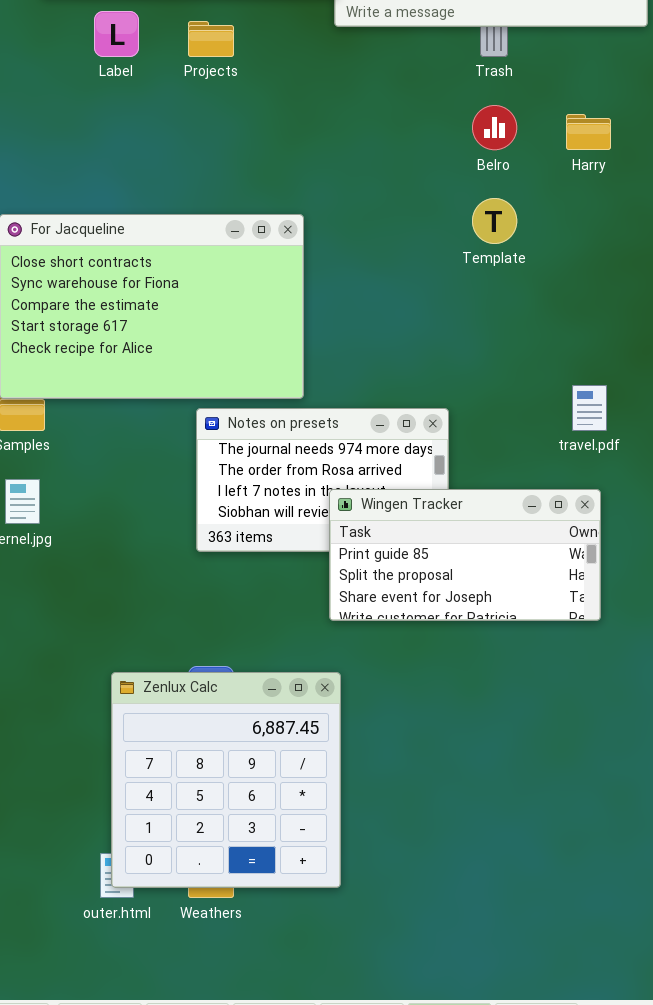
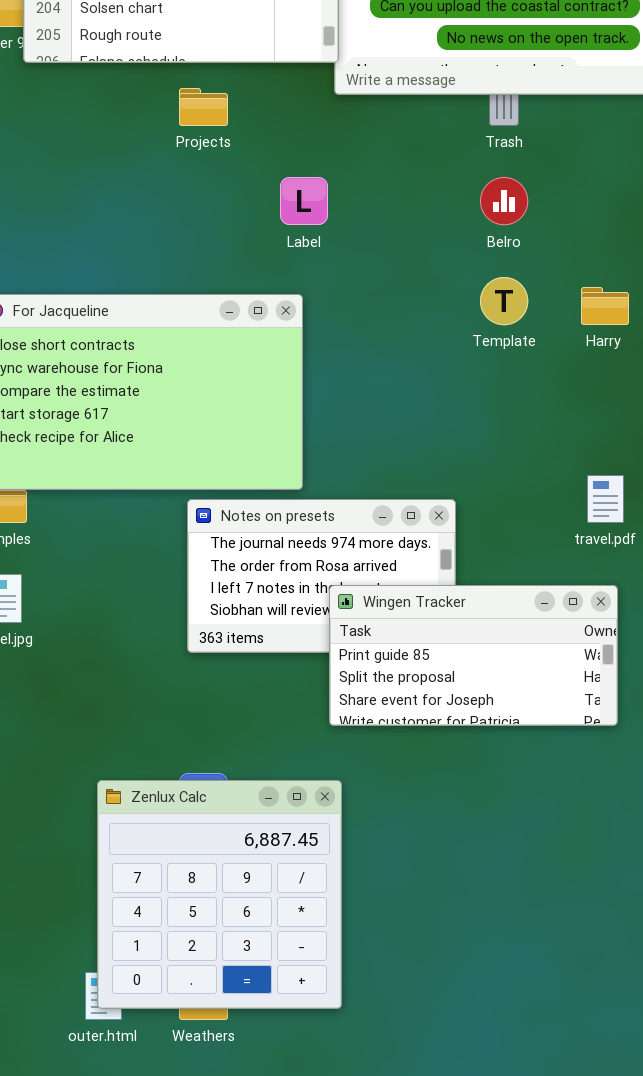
Label: [94,11,139,57] -> [280,177,328,225], moved
Harry: [566,114,611,150] -> [581,287,629,325], moved

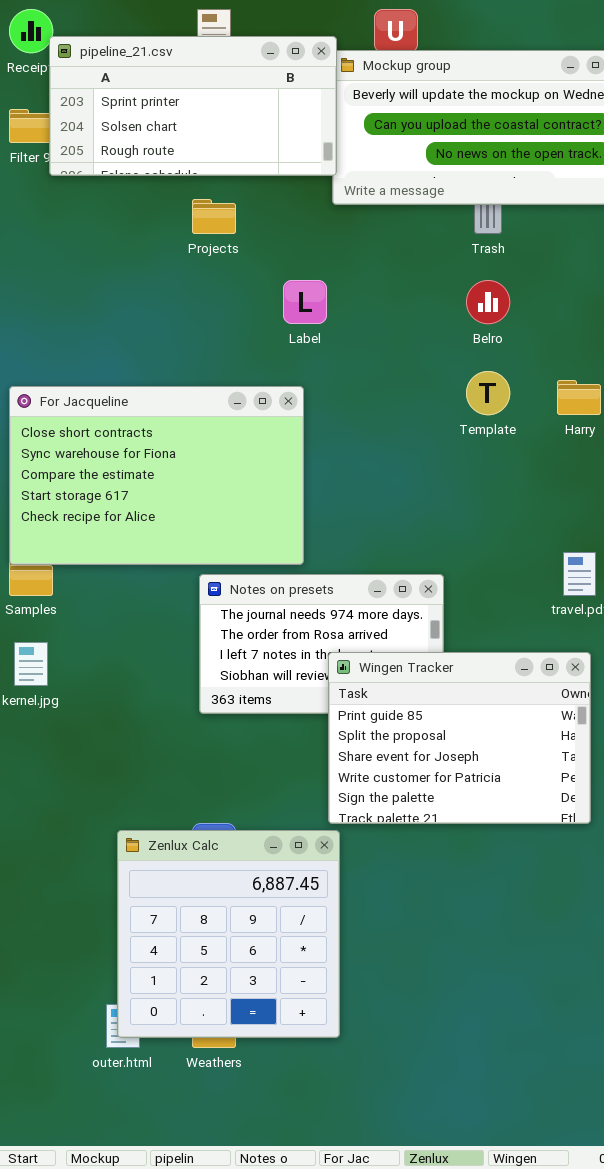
Wingen Tracker: [329,585,618,726] -> [328,652,591,824], resized

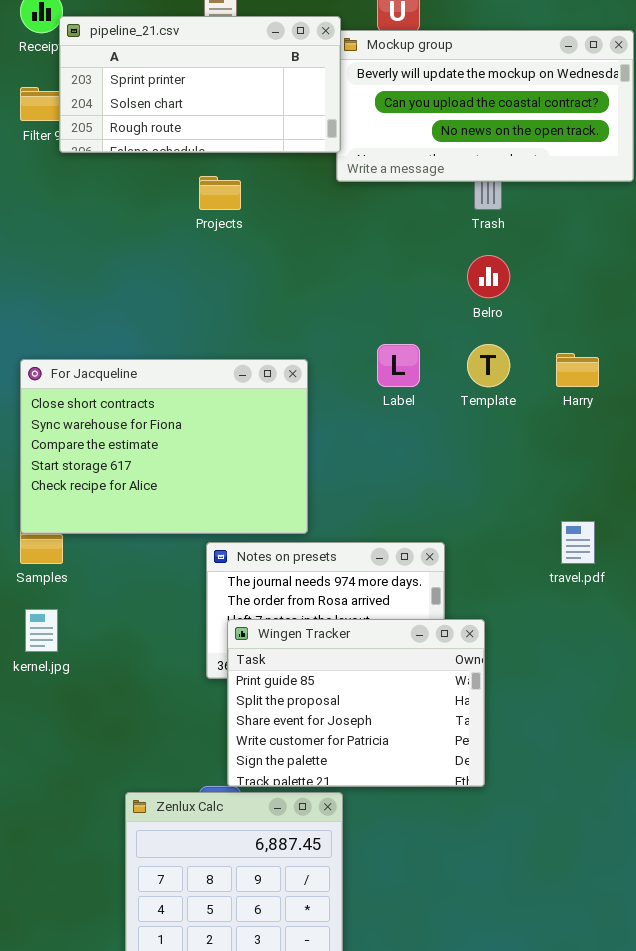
Label: [283,280,327,324] -> [377,344,420,387], moved
Wingen Tracker: [328,652,591,824] -> [227,619,485,787], moved

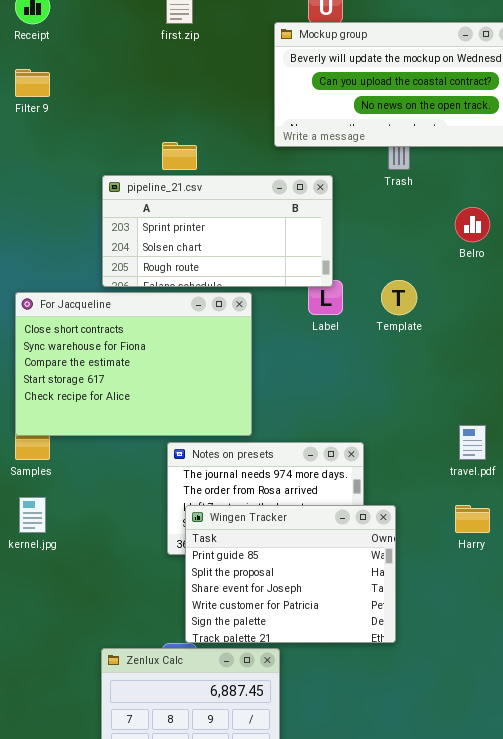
pipeline_21.csv: [59,16,341,153] -> [102,175,333,287], moved
Belro: [467,255,510,298] -> [455,207,490,242], moved
Harry: [556,353,599,387] -> [455,505,490,533], moved

